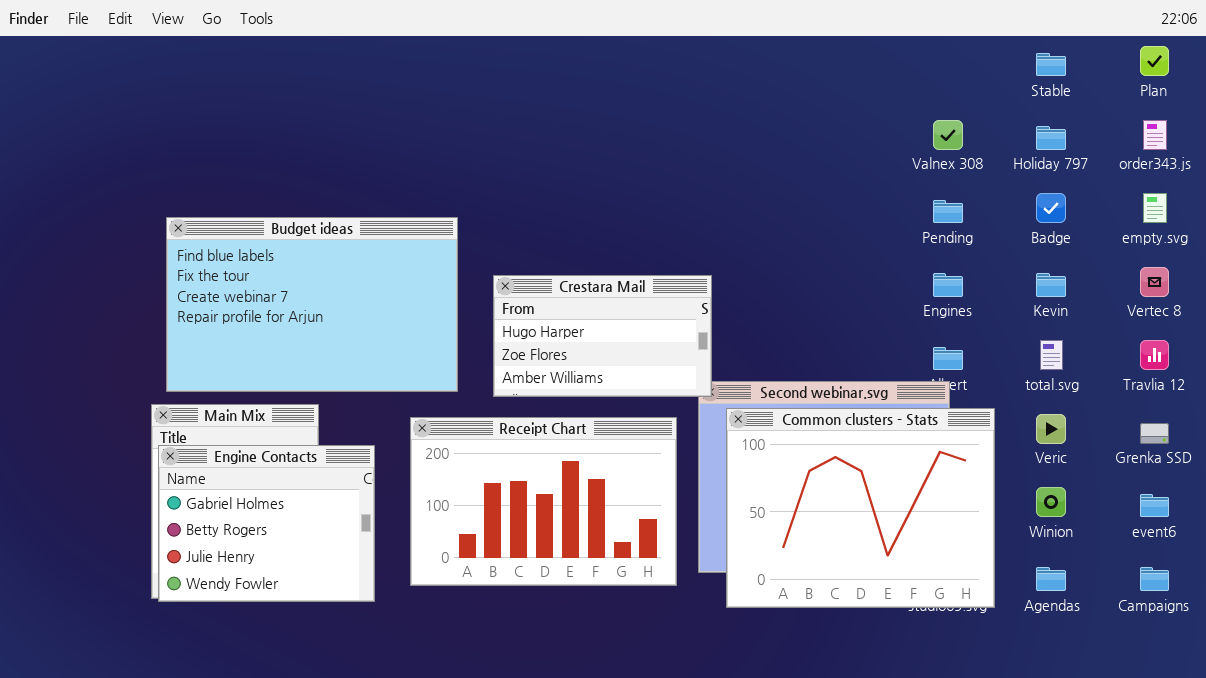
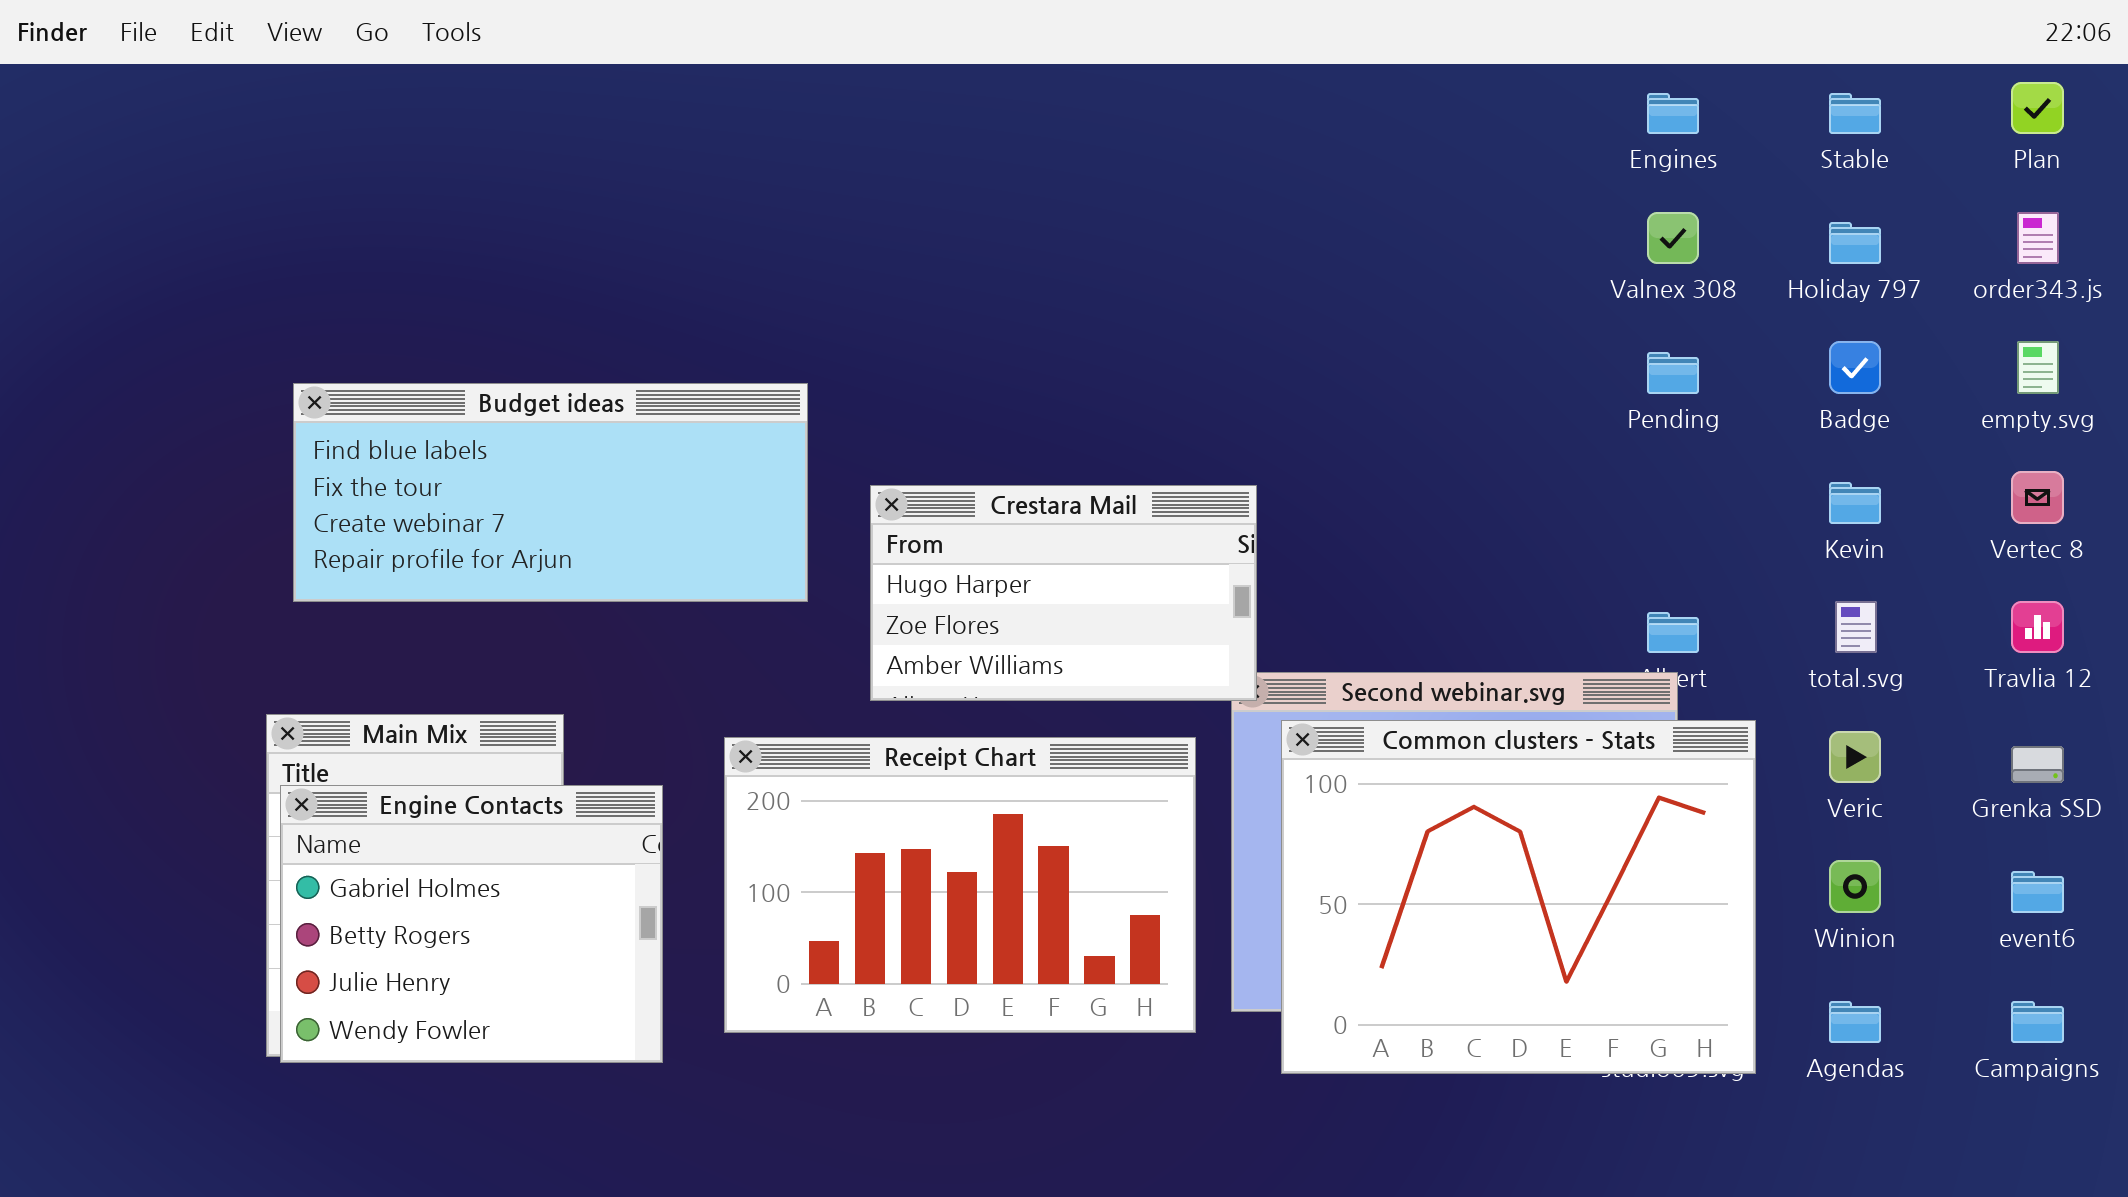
Budget ideas: [166,217,458,392] -> [293,383,808,602], resized
Engines: [933,273,963,297] -> [1647,93,1699,134], moved

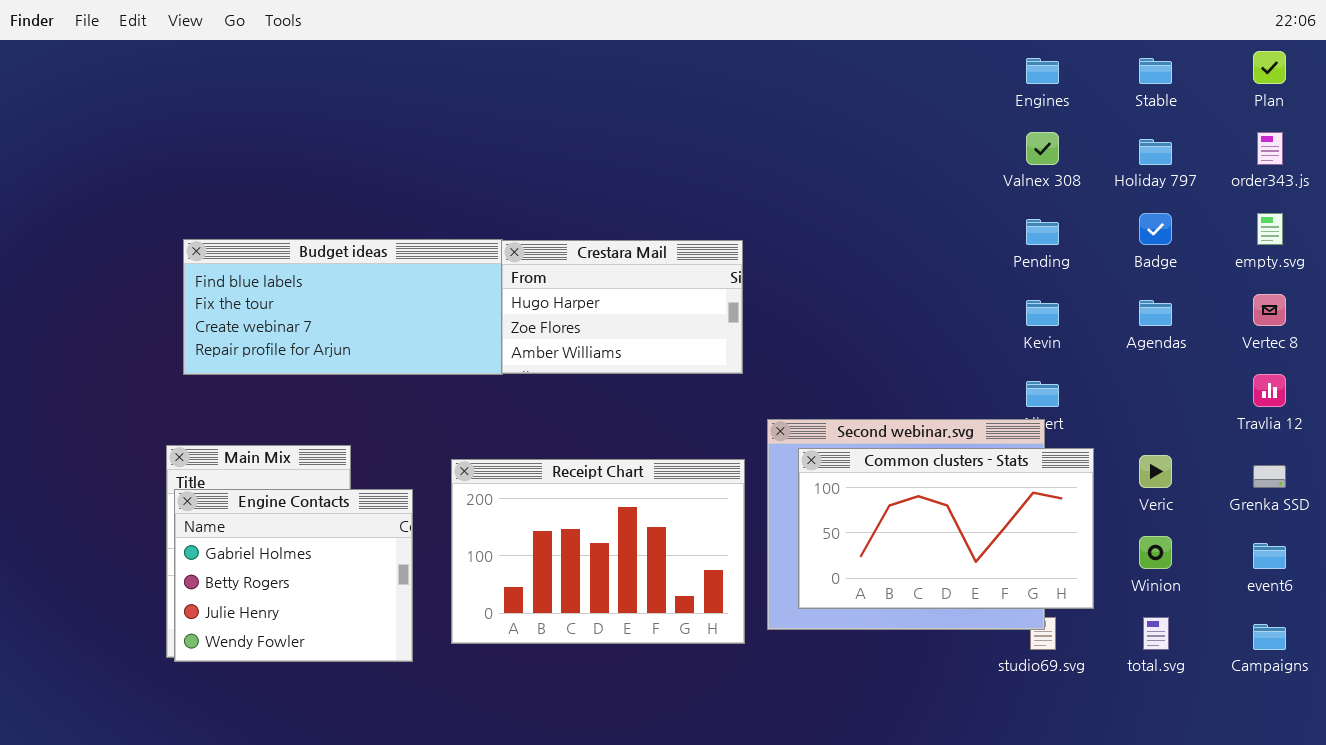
Kevin: [1829,482,1881,524] -> [1026,300,1059,326], moved
Crestara Mail: [870,485,1257,701] -> [501,240,743,374], moved
total.svg: [1835,601,1877,653] -> [1143,617,1169,650], moved
Common clusters - Stats: [1281,720,1756,1074] -> [798,448,1094,609], resized
Agendas: [1829,1001,1881,1043] -> [1139,300,1172,326], moved

